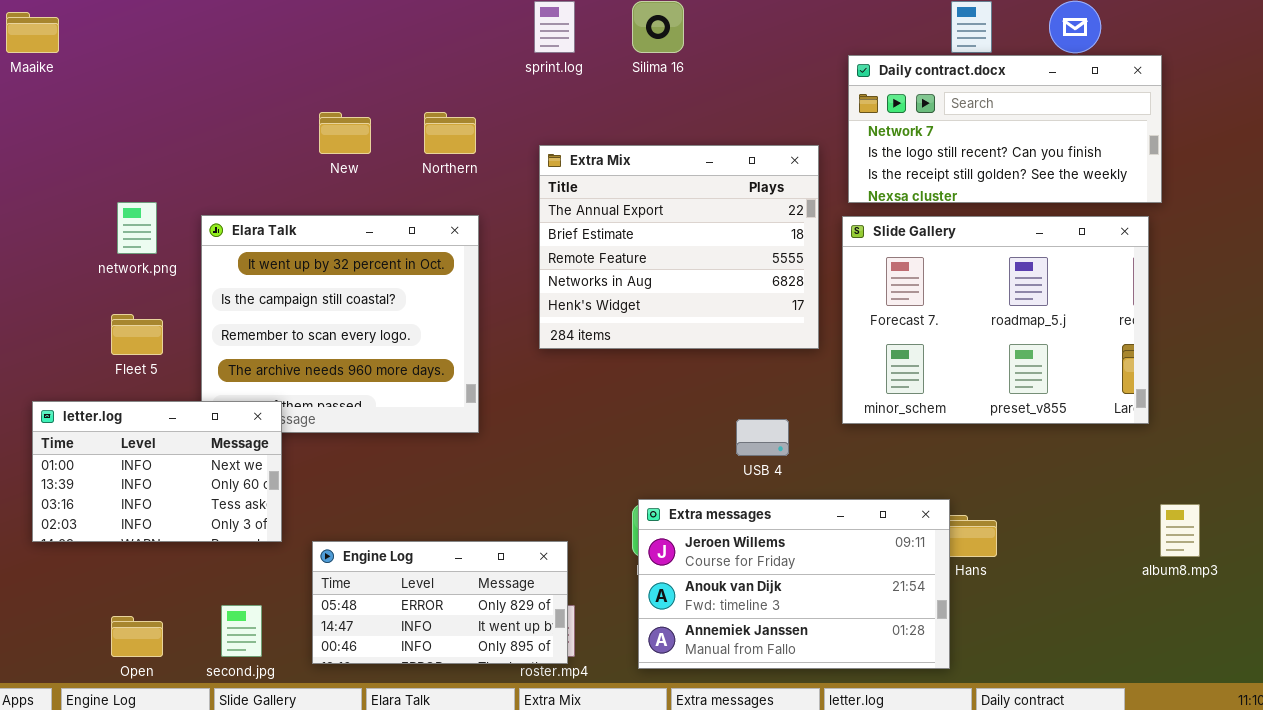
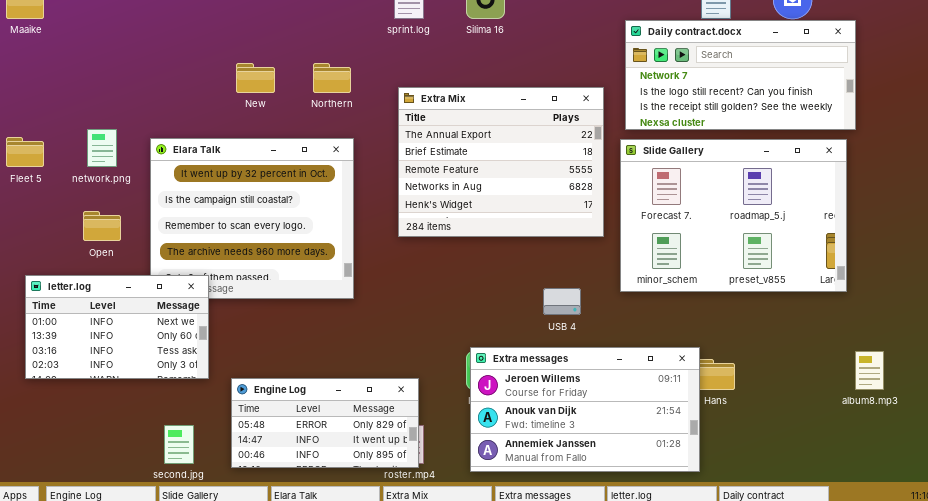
Fleet 5: [111,314,163,355] -> [6,137,44,167], moved
Open: [111,616,163,657] -> [83,211,121,241], moved

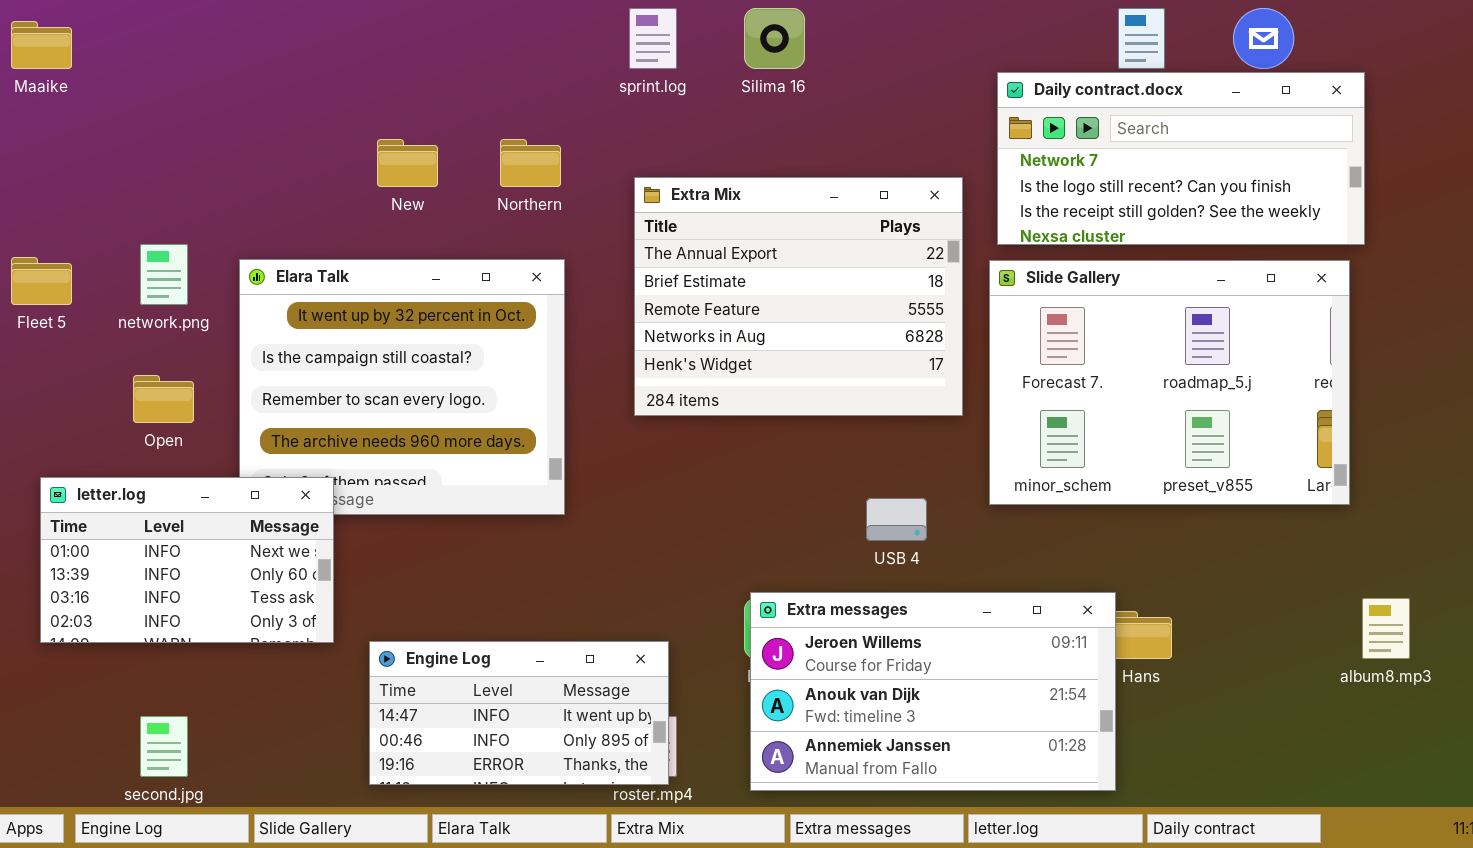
Engine Log: [231,378,419,468] -> [369,641,669,785], scrolled down 1 row
second.jpg: [164,425,194,464] -> [140,716,188,777], moved

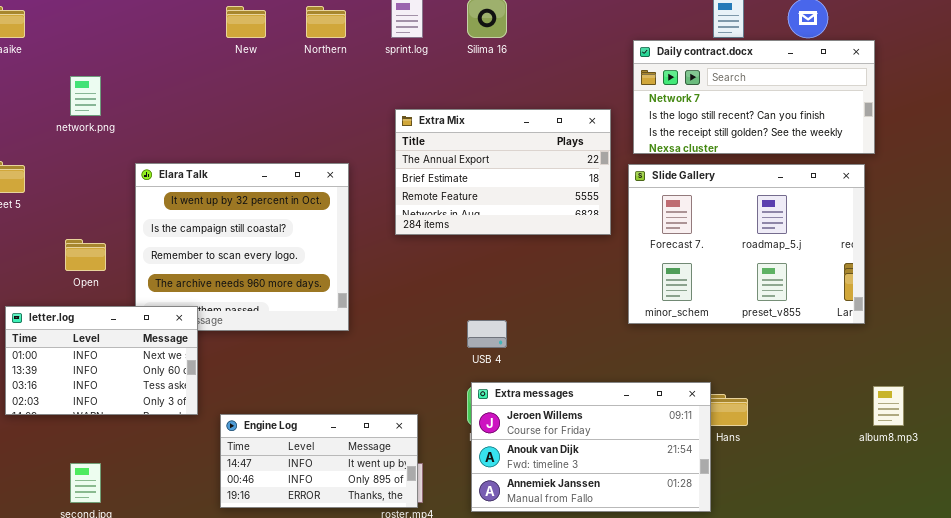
New: [377,139,438,187] -> [226,6,266,38], moved
Northern: [500,139,561,187] -> [306,6,346,38], moved
Extra Mix: [634,177,963,416] -> [395,109,611,235], resized
network.png: [140,244,188,305] -> [70,76,101,116], moved
USB 4: [866,498,927,541] -> [467,320,507,348], moved

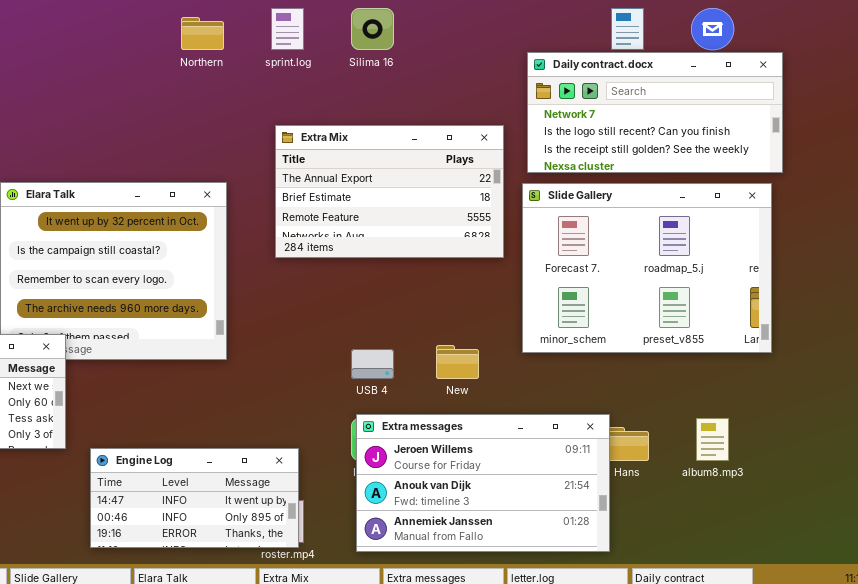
New: [226,6,266,38] -> [436,345,479,379], moved
album8.mp3: [873,386,904,426] -> [696,418,729,461], moved

